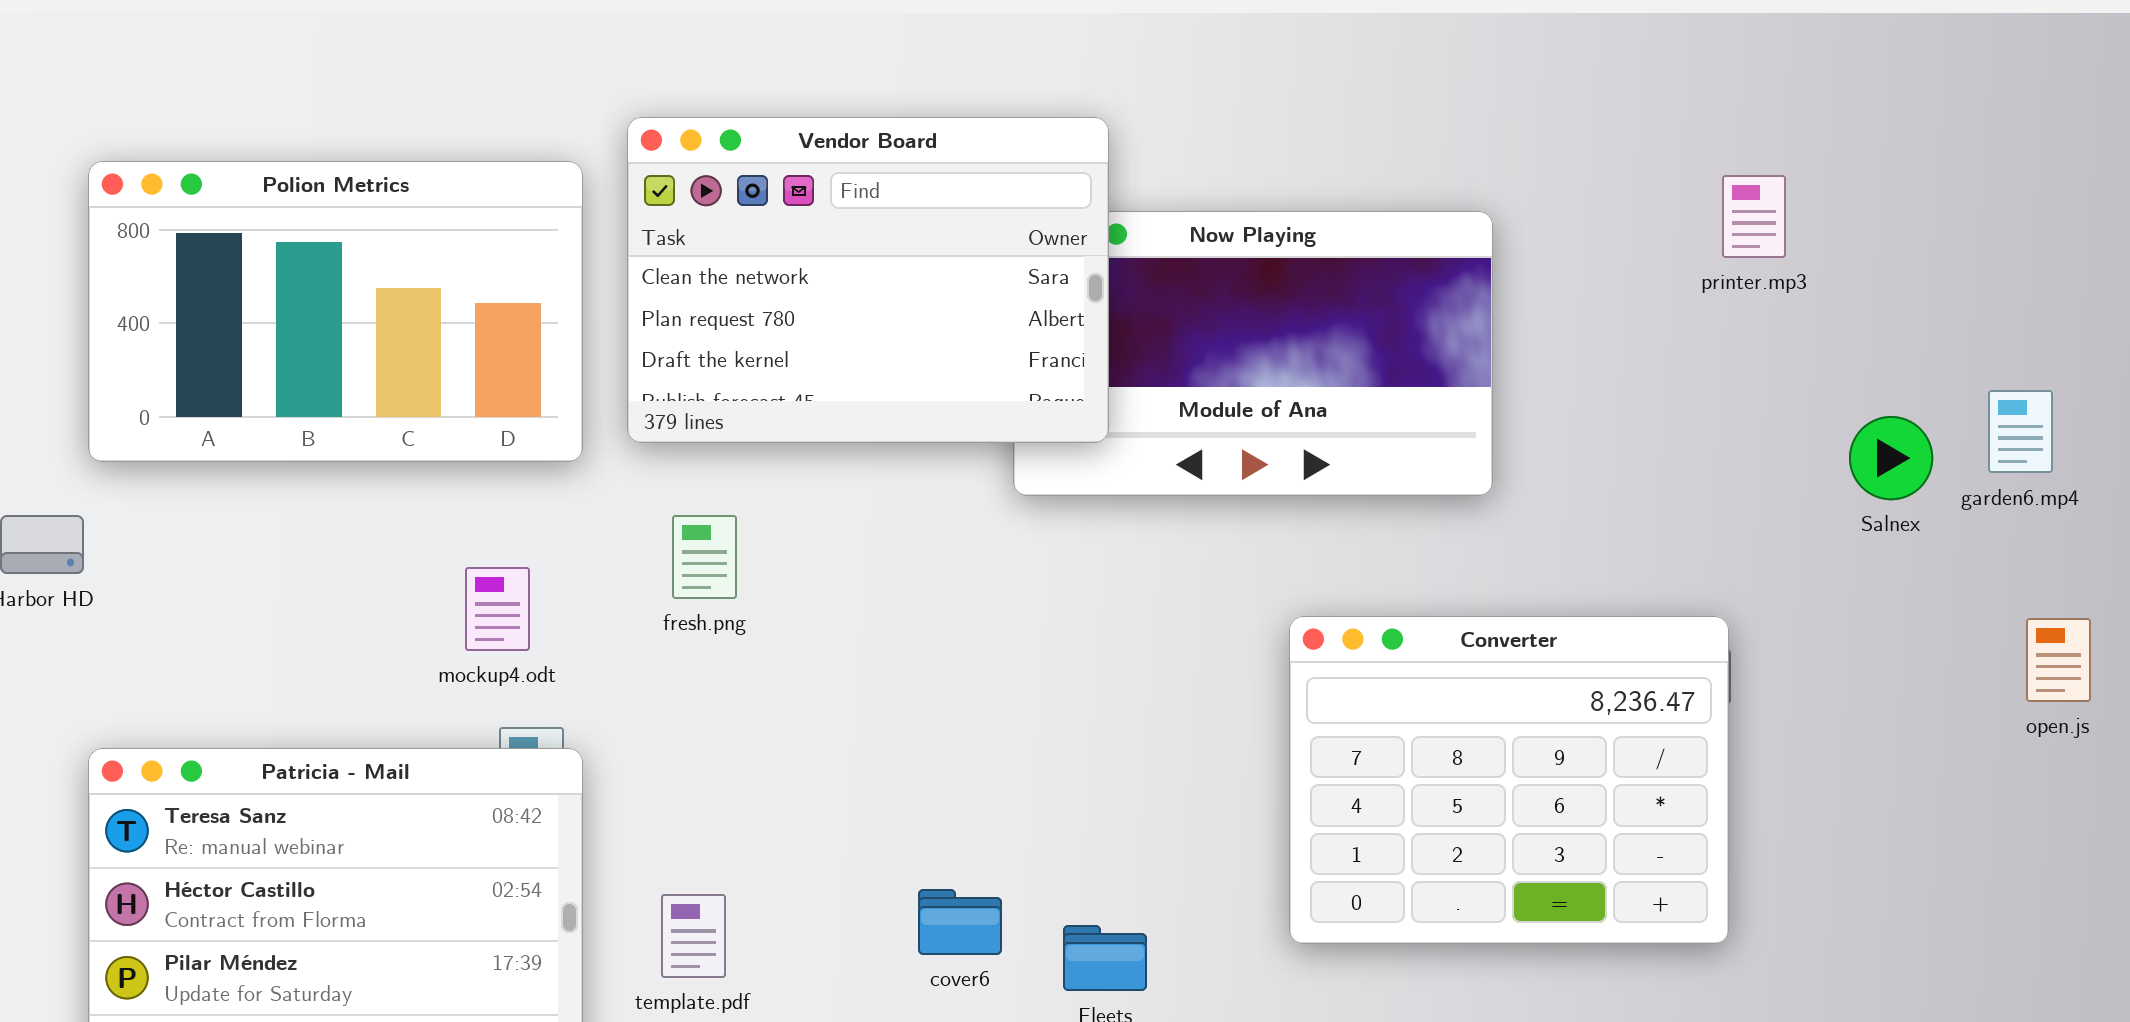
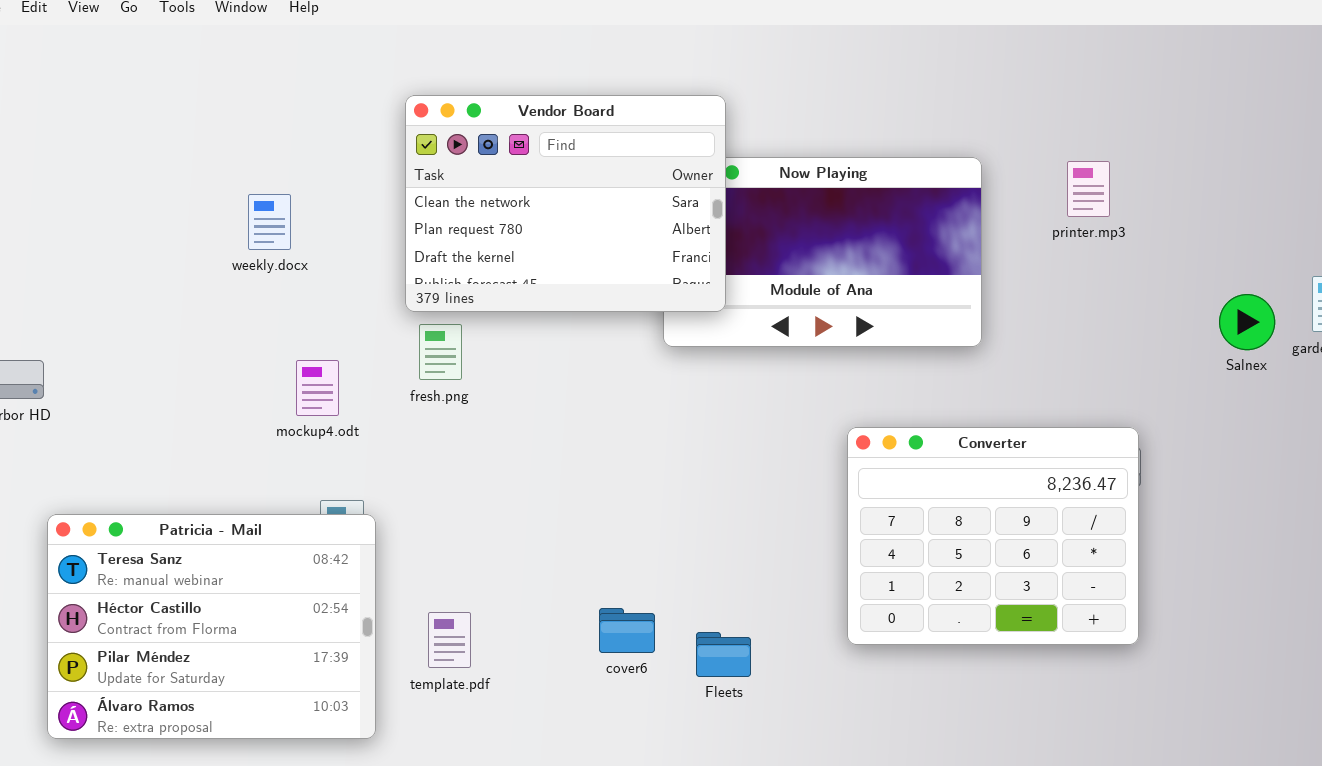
Polion Metrics: [88,161,583,462] -> none, closed
printer.mp3: [1722,175,1786,258] -> [1067,161,1110,217], moved
fresh.png: [672,515,737,599] -> [419,324,462,380], moved
mockup4.odt: [465,567,530,651] -> [296,360,339,416], moved

